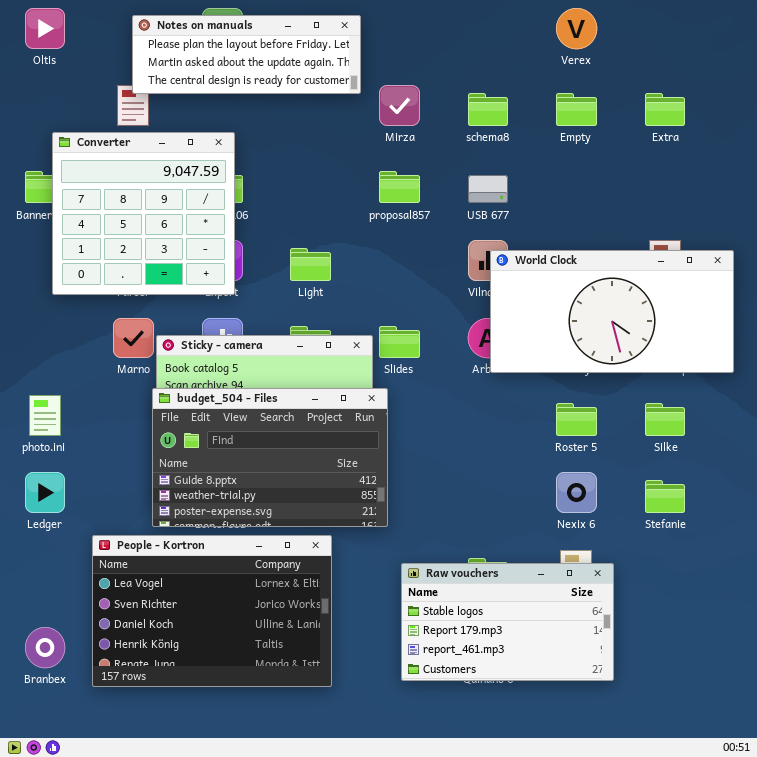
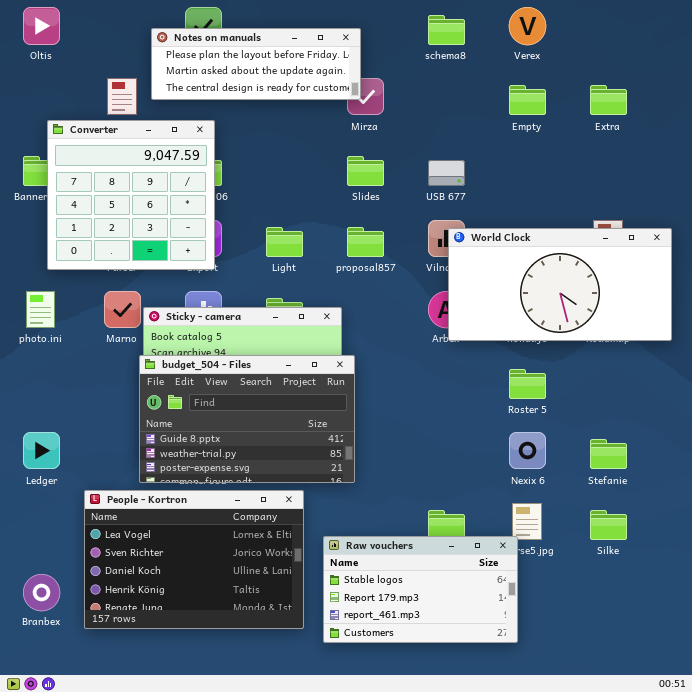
Notes on manuals: [132,15,361,94] -> [151,28,361,100], moved
schema8: [468,93,508,126] -> [428,15,465,45], moved
proposal857: [379,171,420,203] -> [347,227,384,257], moved
Slides: [379,326,420,358] -> [347,156,384,186], moved
photo.ini: [29,395,61,436] -> [26,291,55,328], moved
Silke: [645,403,685,436] -> [590,510,627,540], moved
Raw vouchers: [401,563,614,681] -> [323,536,518,643], moved

